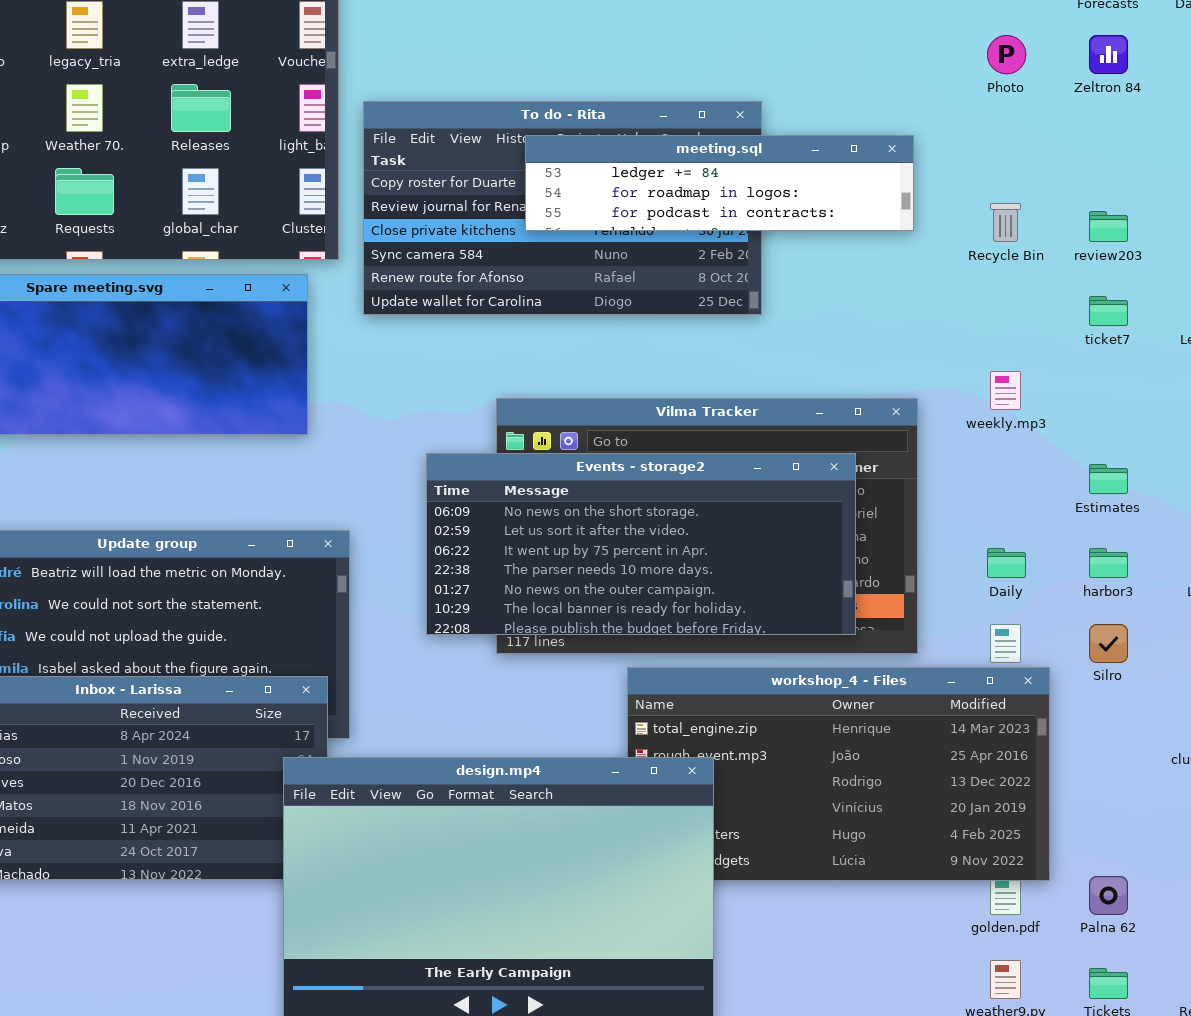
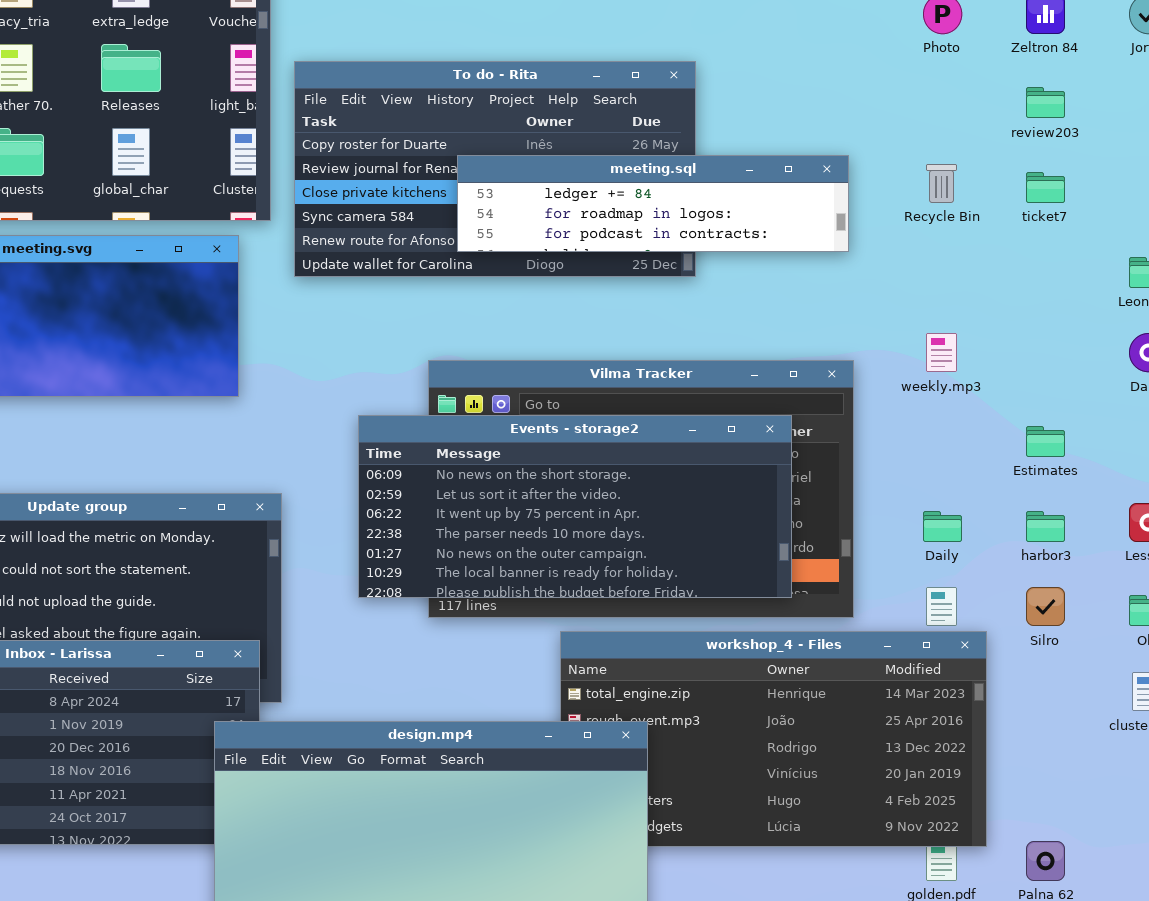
meeting.sql: [525,135,914,231] -> [457,155,849,252], moved
review203: [1089,211,1128,242] -> [1026,87,1065,118], moved
ticket7: [1089,296,1128,326] -> [1026,172,1065,203], moved

